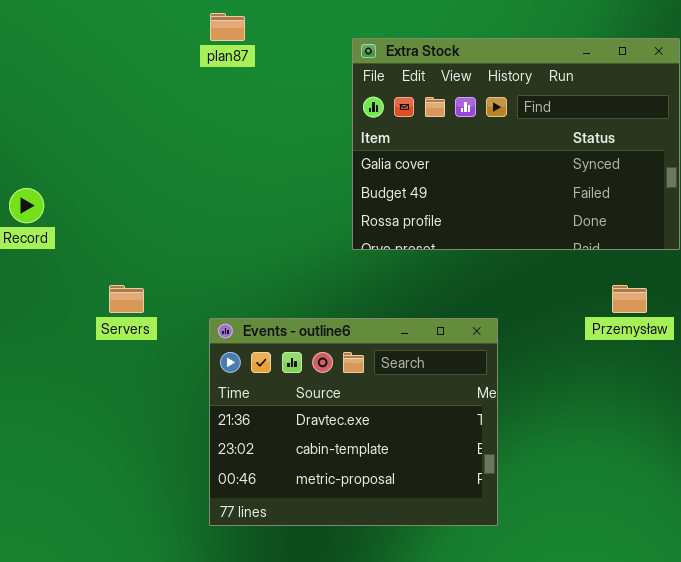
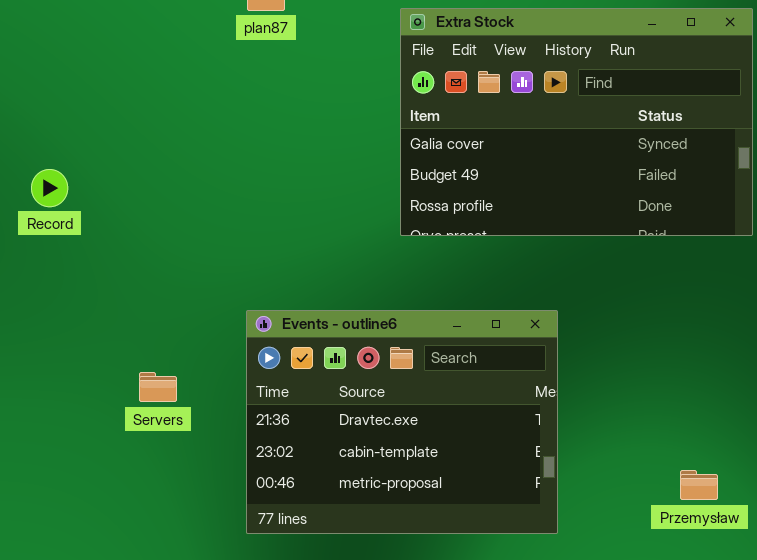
Servers: [109,285,144,313] -> [139,372,177,402], moved
Przemysław: [612,285,647,313] -> [680,470,718,500], moved

